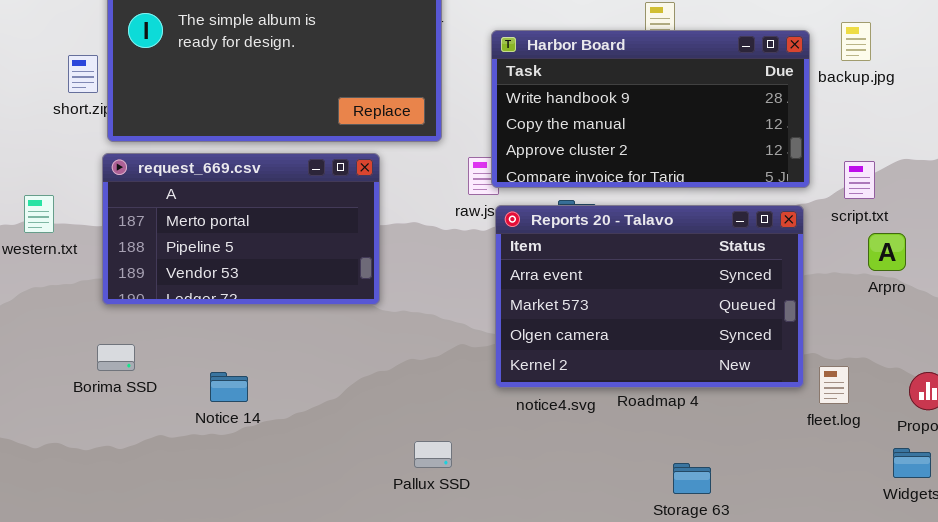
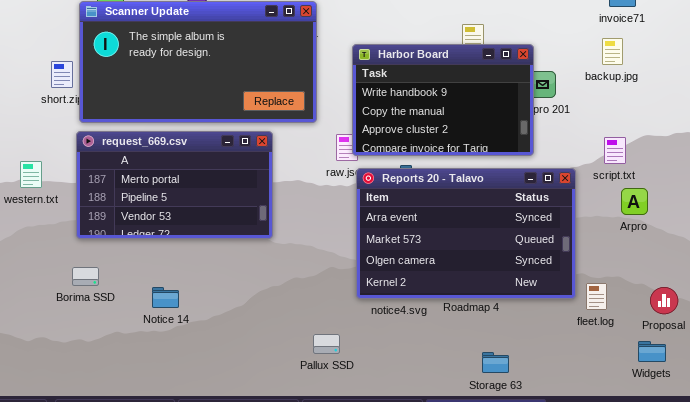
Harbor Board: [491,30,810,188] -> [352,44,534,156], resized
Pallux SSD: [414,441,452,468] -> [313,334,340,354], moved

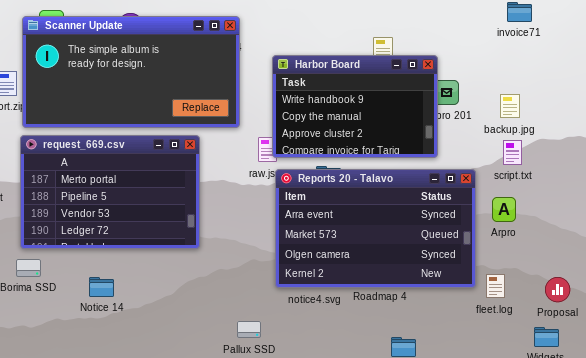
backup.jpg: [602,38,623,65] -> [500,94,520,118], moved
request_669.csv: [76,131,273,239] -> [20,135,200,249], resized
Arpro: [621,188,648,215] -> [492,197,516,222], moved

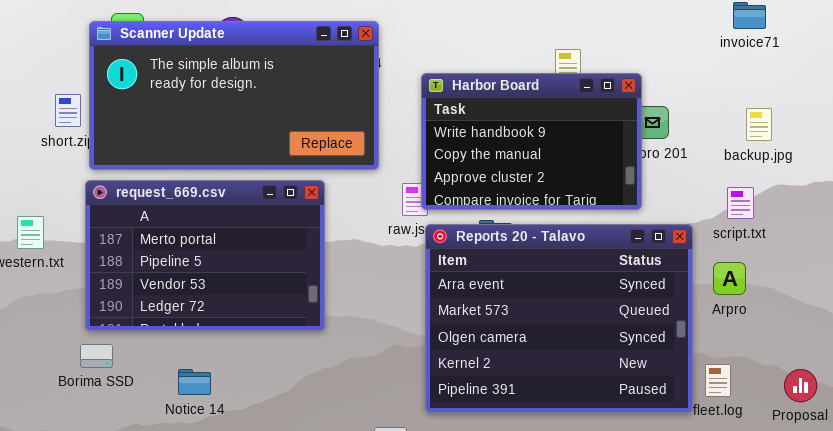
backup.jpg: [500,94,520,118] -> [746,108,772,141], moved
Reports 20 - Talavo: [275,169,476,288] -> [425,224,693,413], resized

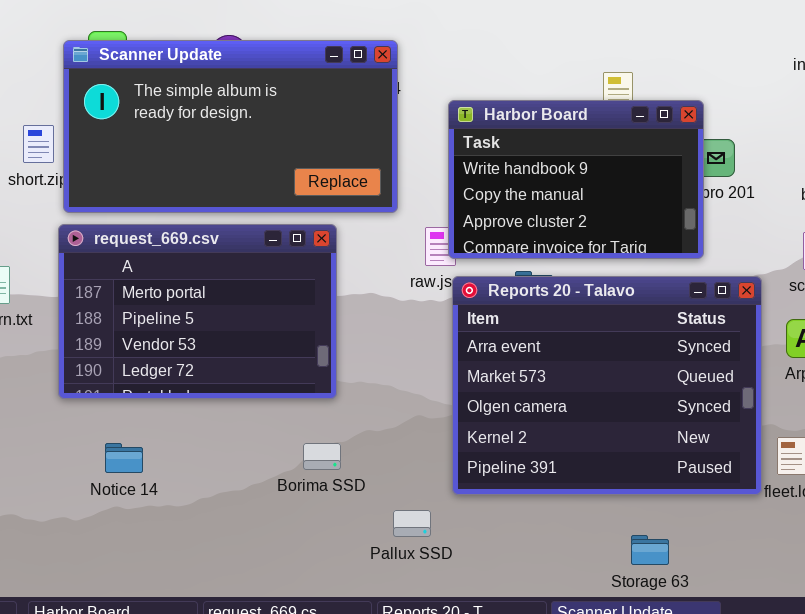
Borima SSD: [80,344,113,368] -> [303,443,341,470], moved
Notice 14: [178,369,211,395] -> [105,443,143,473], moved

